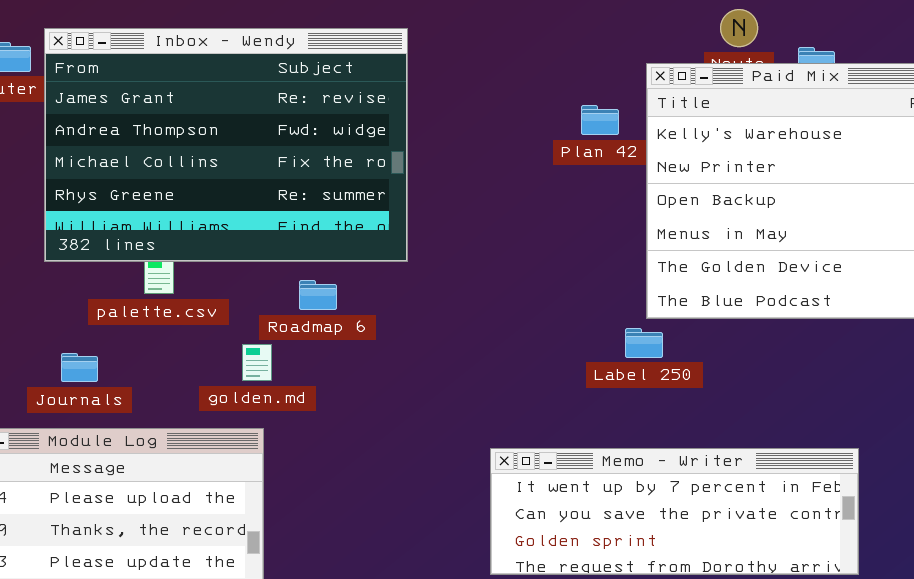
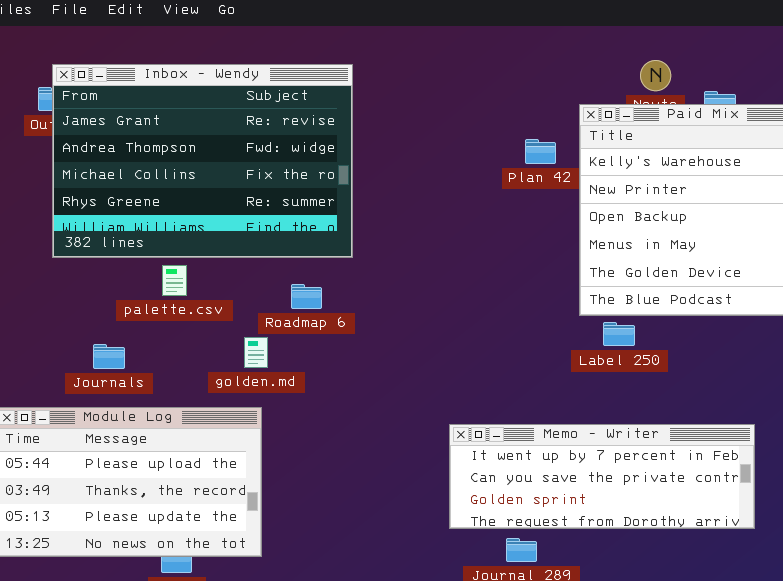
Inbox - Wendy: [44,28,408,262] -> [52,64,353,258], moved
Label 250: [625,328,663,358] -> [603,322,635,346], moved

